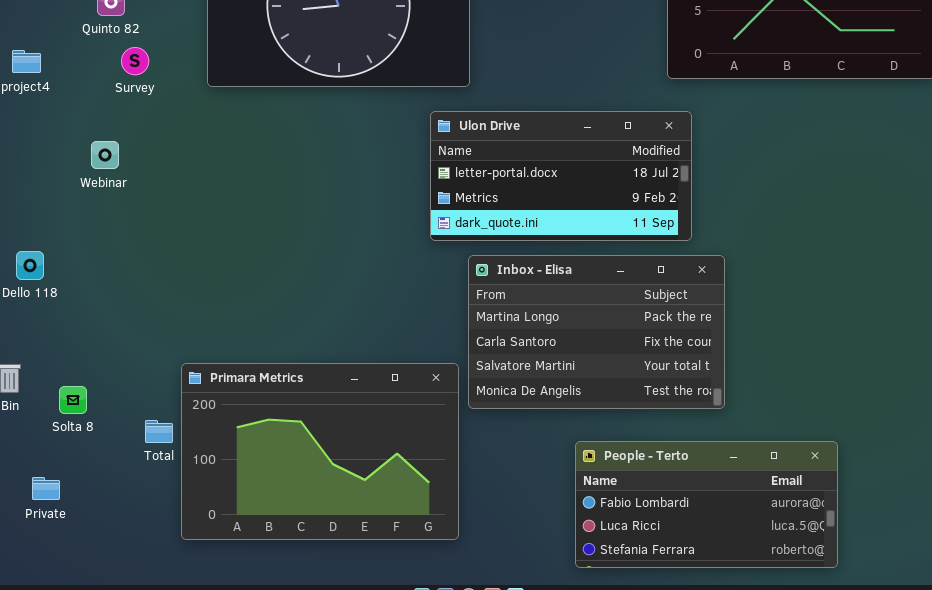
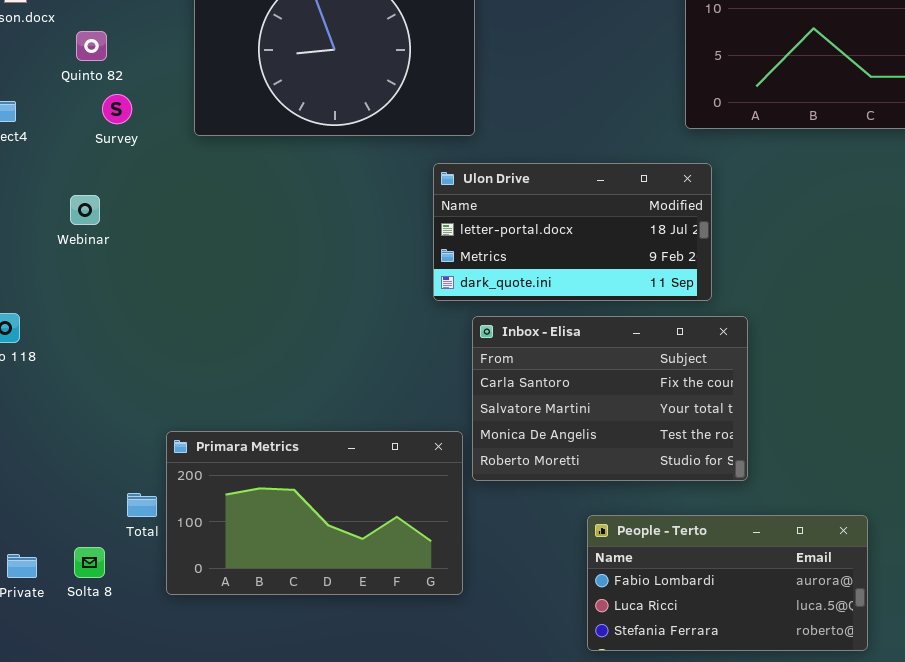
Inbox - Elisa: [468,255,725,409] -> [472,316,748,481], scrolled down 1 row
Primara Metrics: [181,363,459,540] -> [166,431,463,595], resized
Solta 8: [59,386,87,414] -> [74,547,105,578], moved

